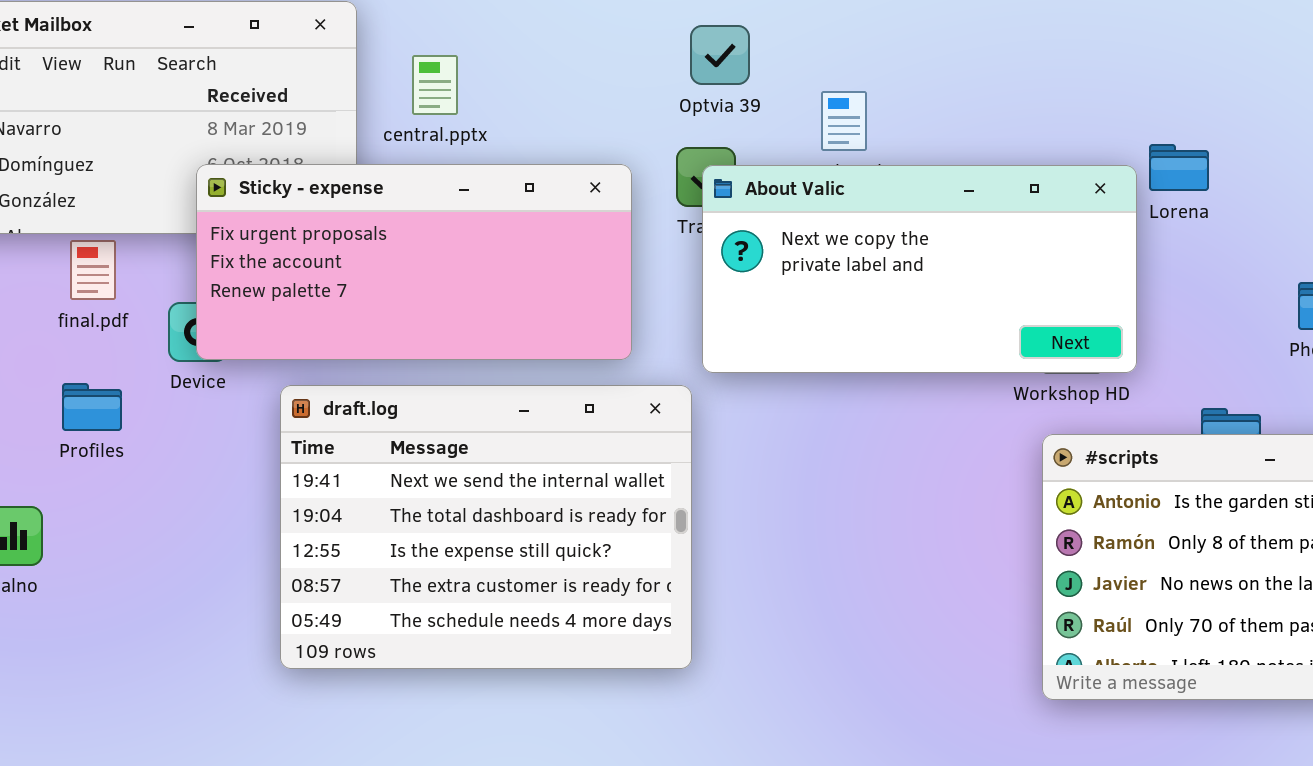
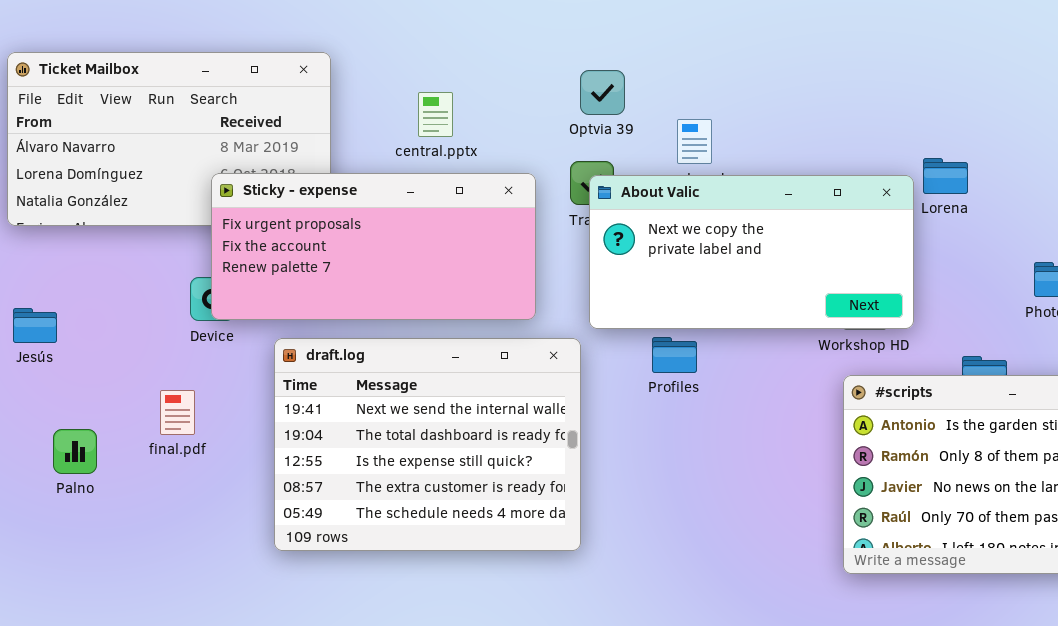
central.pptx: [412,55,458,115] -> [418,92,453,137], moved
final.pdf: [70,240,116,300] -> [160,390,195,435], moved
Profiles: [62,383,122,431] -> [652,337,697,373], moved

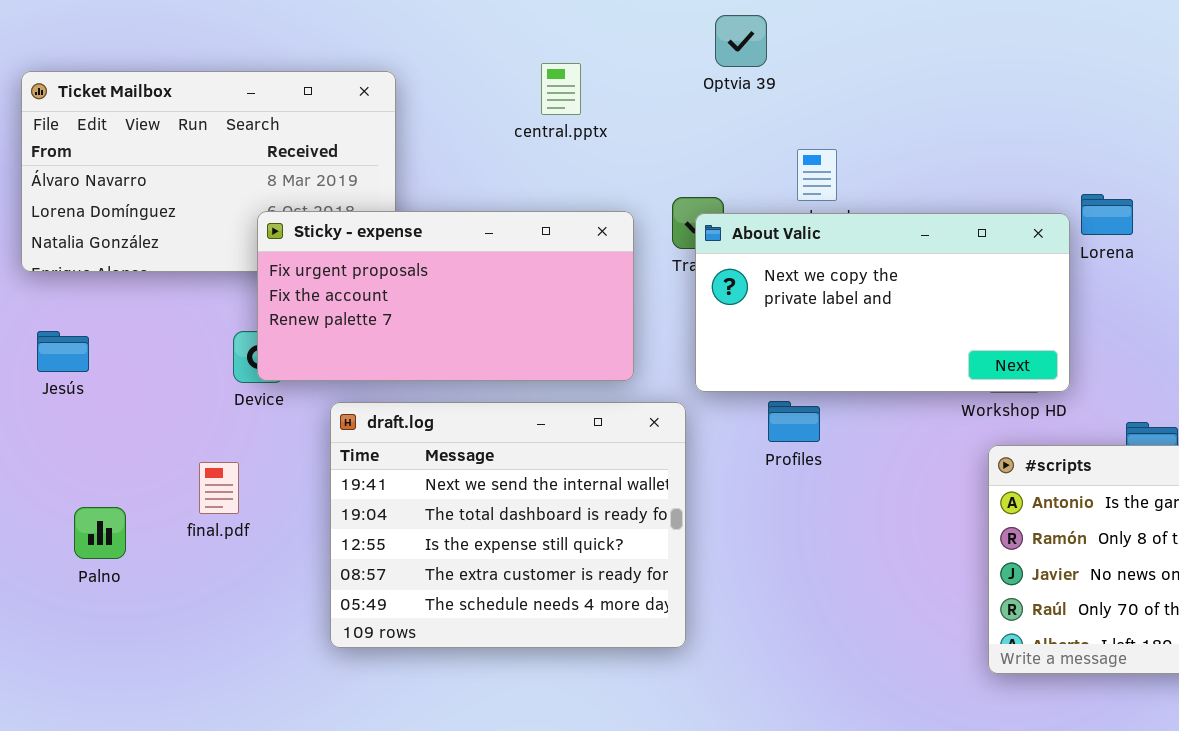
Optvia 39: [580,70,625,115] -> [715,15,767,67], moved
central.pptx: [418,92,453,137] -> [541,63,581,115], moved
Jesús: [13,308,57,343] -> [37,331,89,372], moved

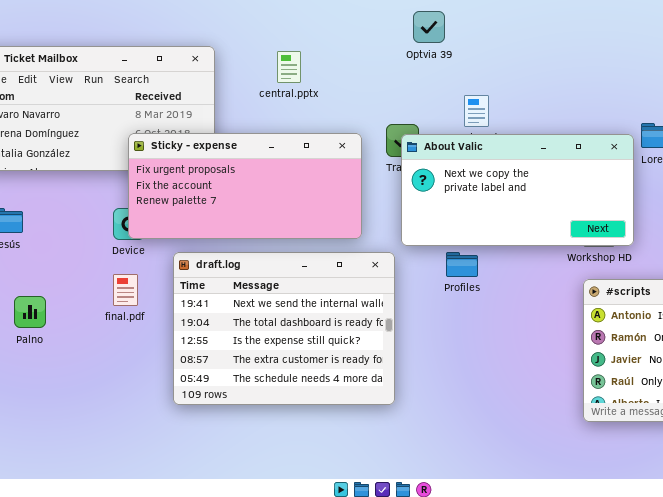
central.pptx: [541,63,581,115] -> [277,51,301,83], moved
final.pdf: [199,462,239,514] -> [113,274,138,306], moved
Palno: [74,507,126,559] -> [14,296,46,328], moved

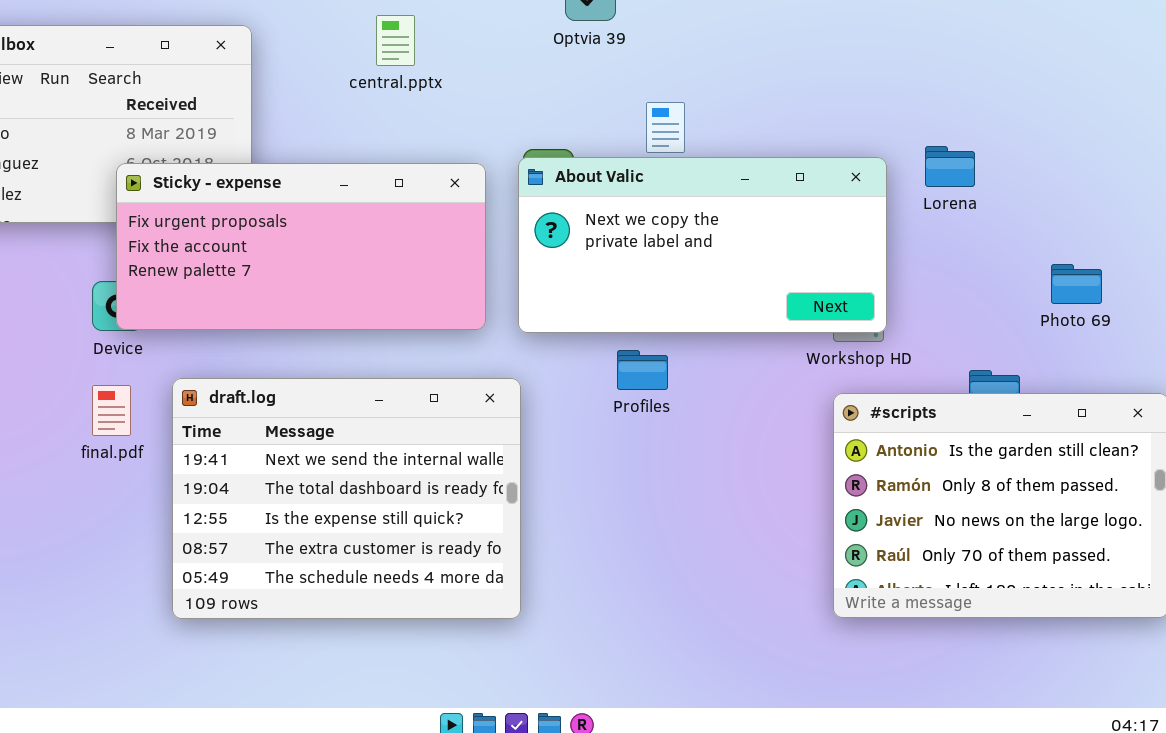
central.pptx: [277,51,301,83] -> [376,15,415,66], moved
About Valic: [401,134,634,246] -> [518,157,887,333], moved
draft.log: [173,252,395,405] -> [172,378,521,619], moved

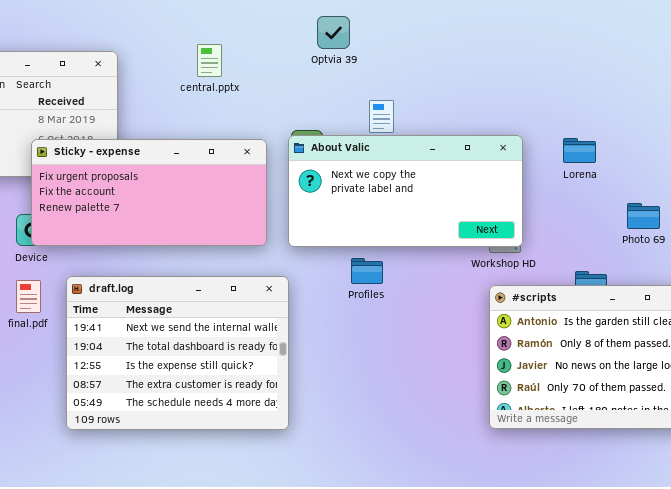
Lorena: [925,146,975,187] -> [563,138,596,163], moved

